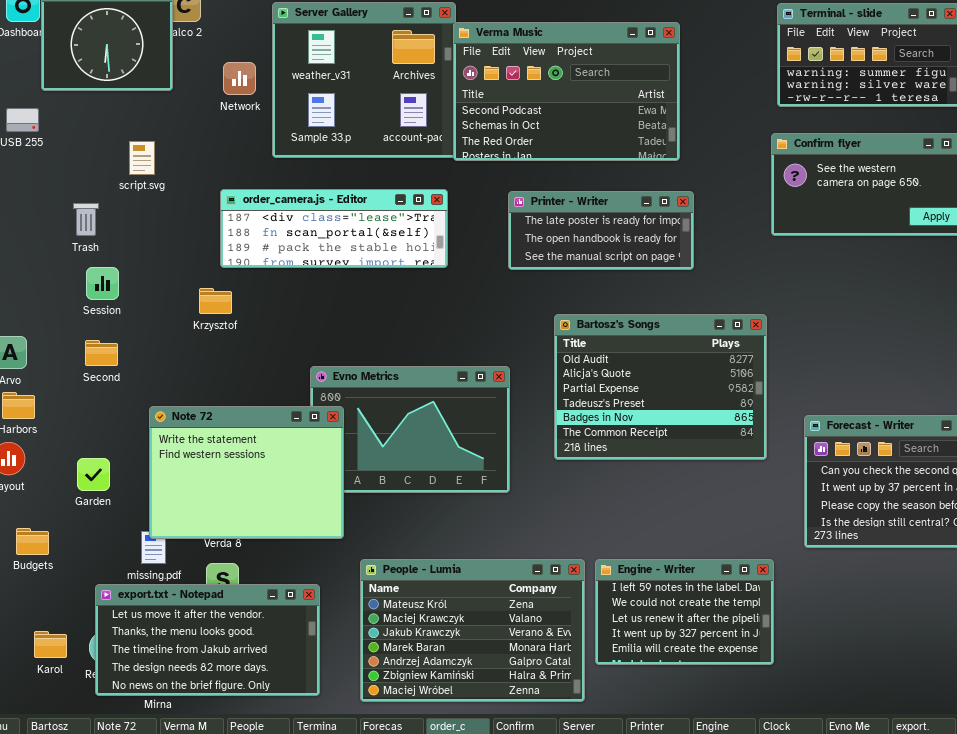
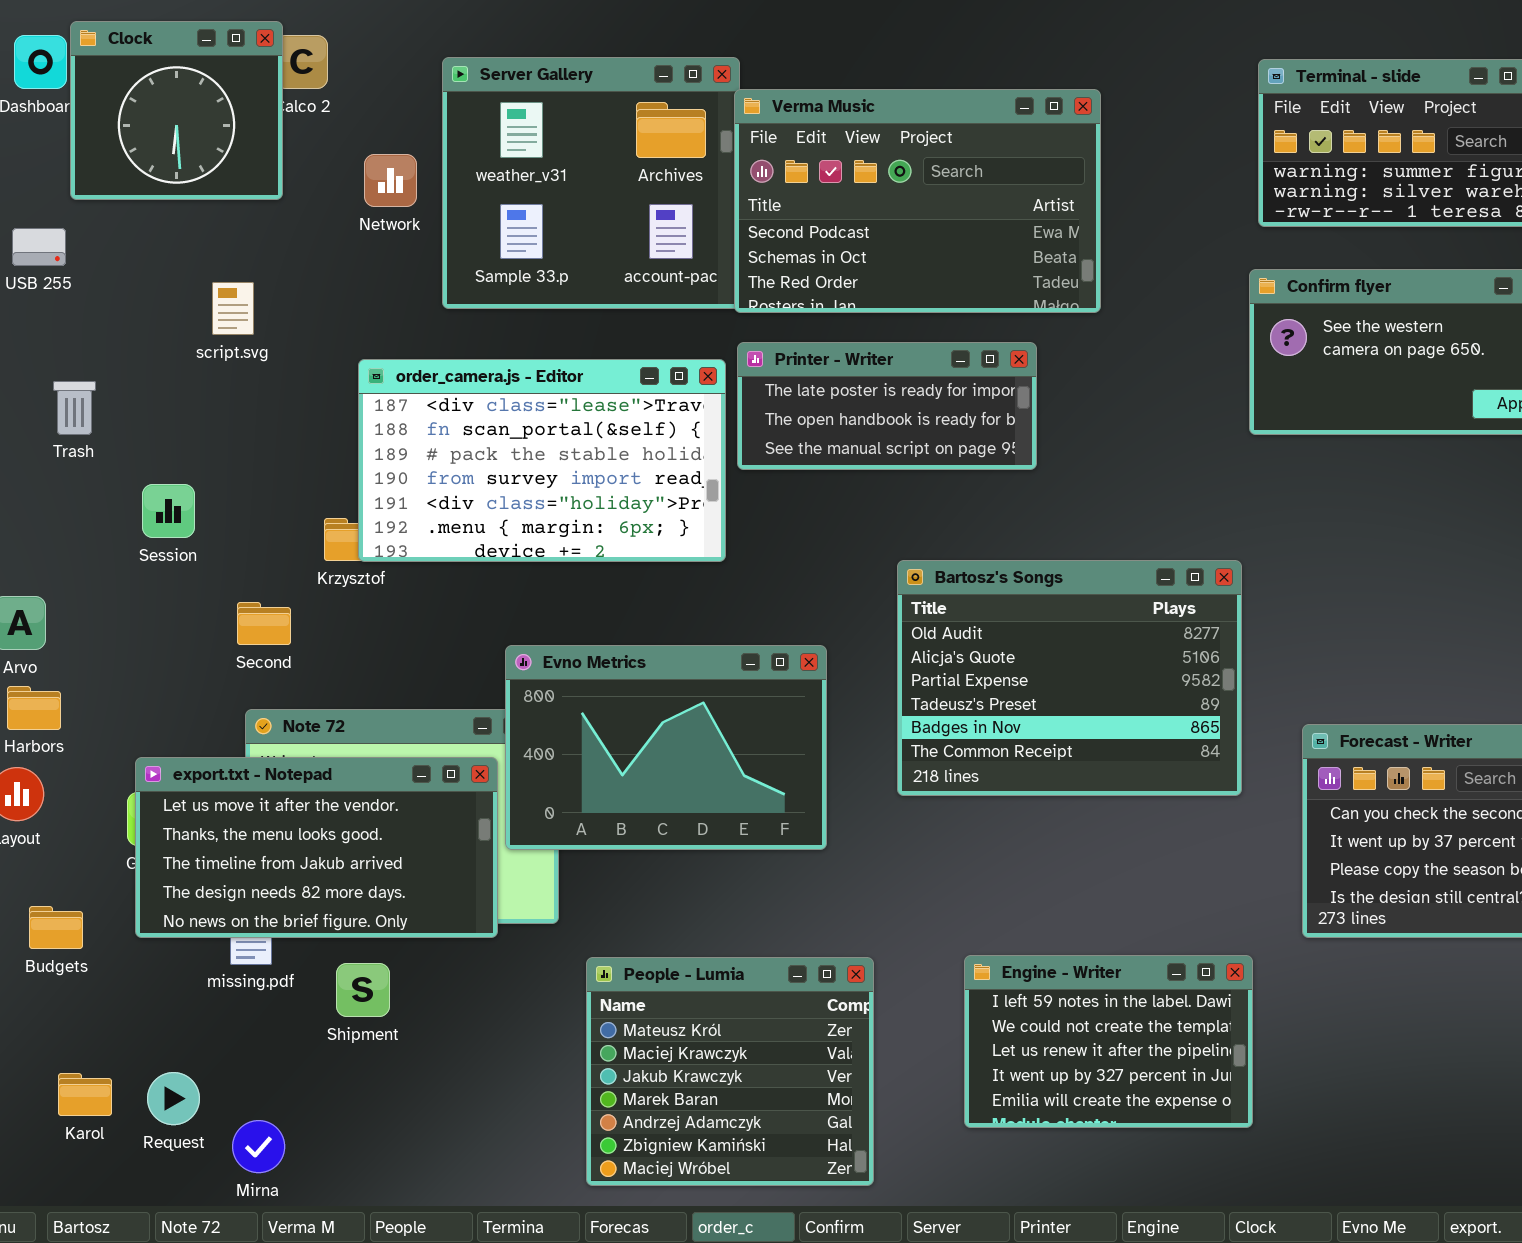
order_camera.js - Editor: [220,189,448,268] -> [358,359,726,562], resized
Printer - Writer: [508,191,694,270] -> [737,342,1037,470], moved
Trash: [73,203,99,236] -> [53,381,96,435], moved
Second: [85,340,118,366] -> [237,602,291,645], moved
Evno Metrics: [310,366,510,493] -> [505,645,827,850], raised
People - Lumia: [360,559,585,702] -> [586,957,874,1186], resized
export.txt - Notepad: [95,584,320,696] -> [135,757,498,938], moved

